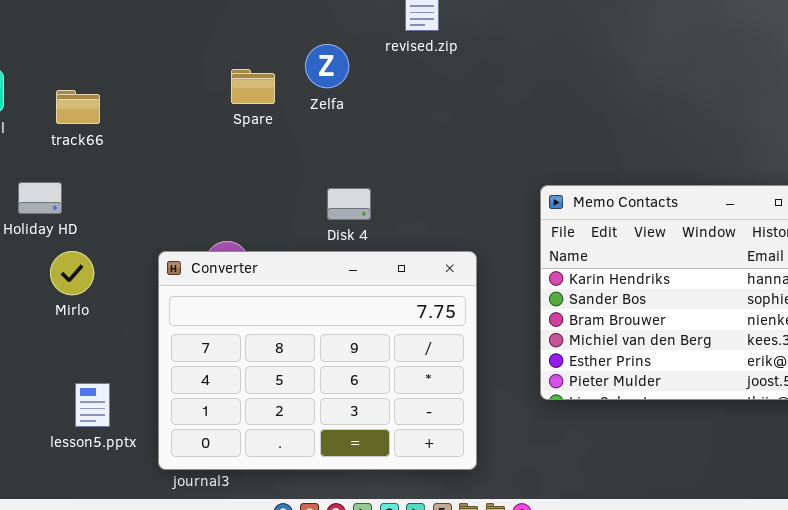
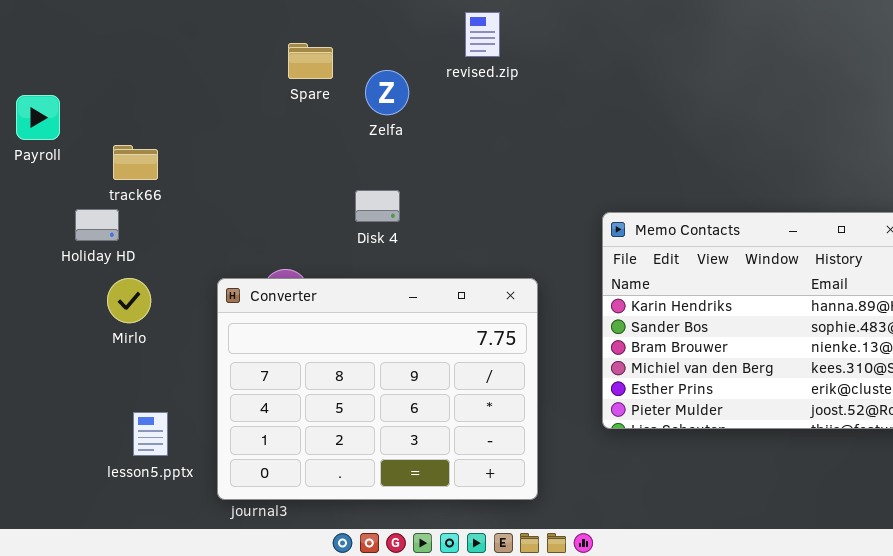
Spare: [231,69,275,104] -> [288,43,333,79], moved
track66: [56,90,100,124] -> [113,145,158,180], moved
Disk 4: [327,188,371,220] -> [355,190,400,222], moved

